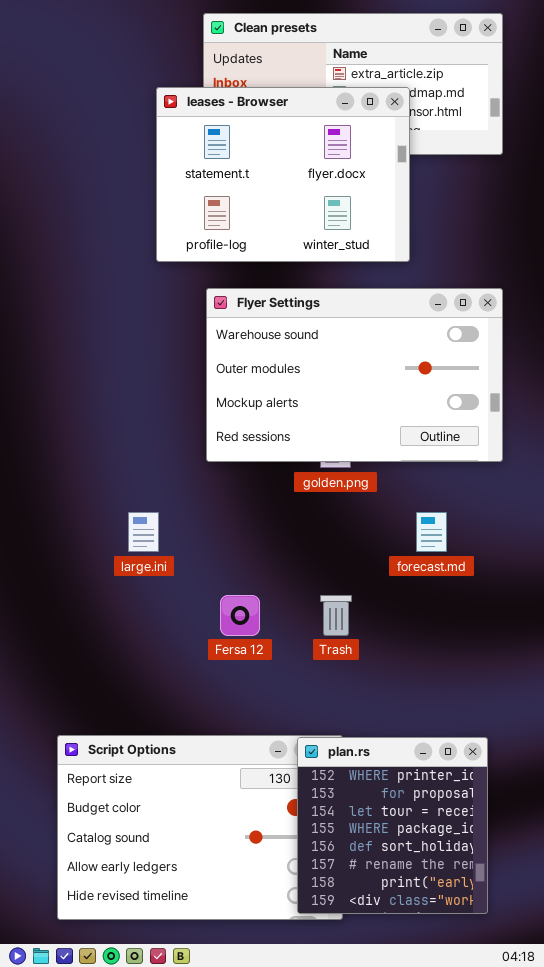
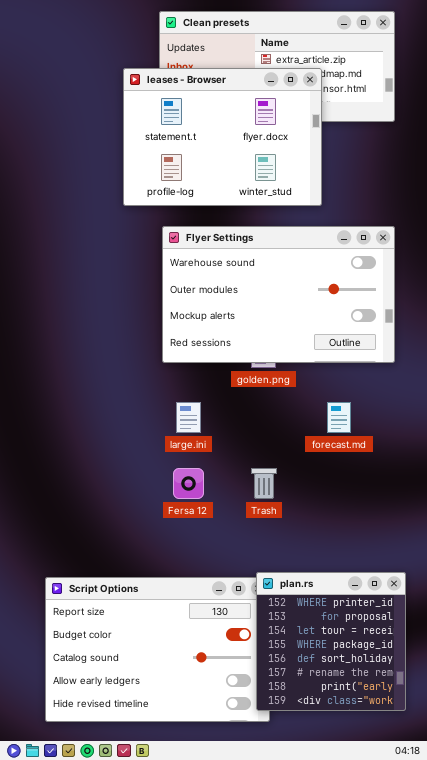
large.ini: [128,512,159,552] -> [176,402,201,433], moved
plan.rs: [297,737,488,914] -> [256,572,406,711], moved

